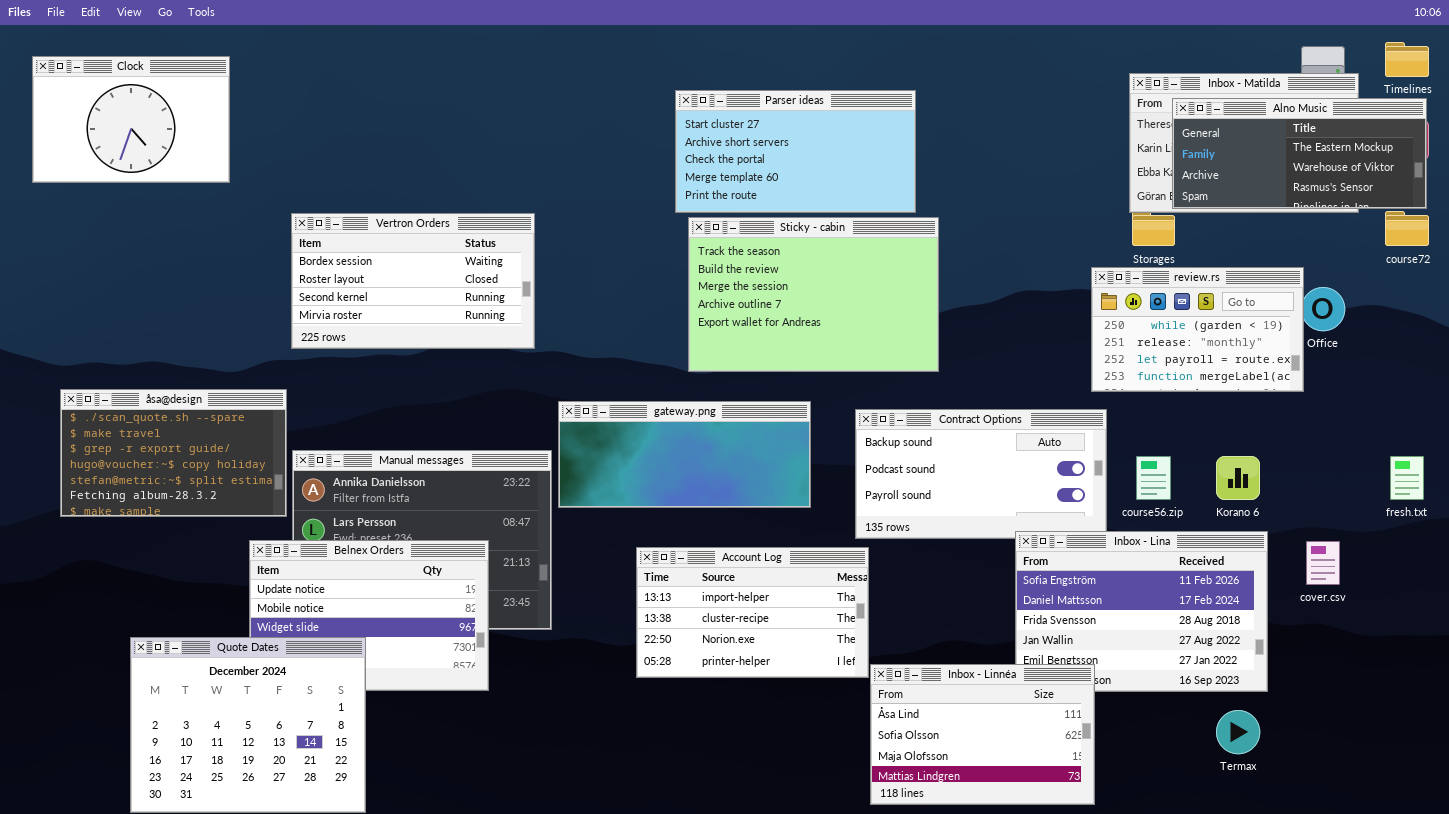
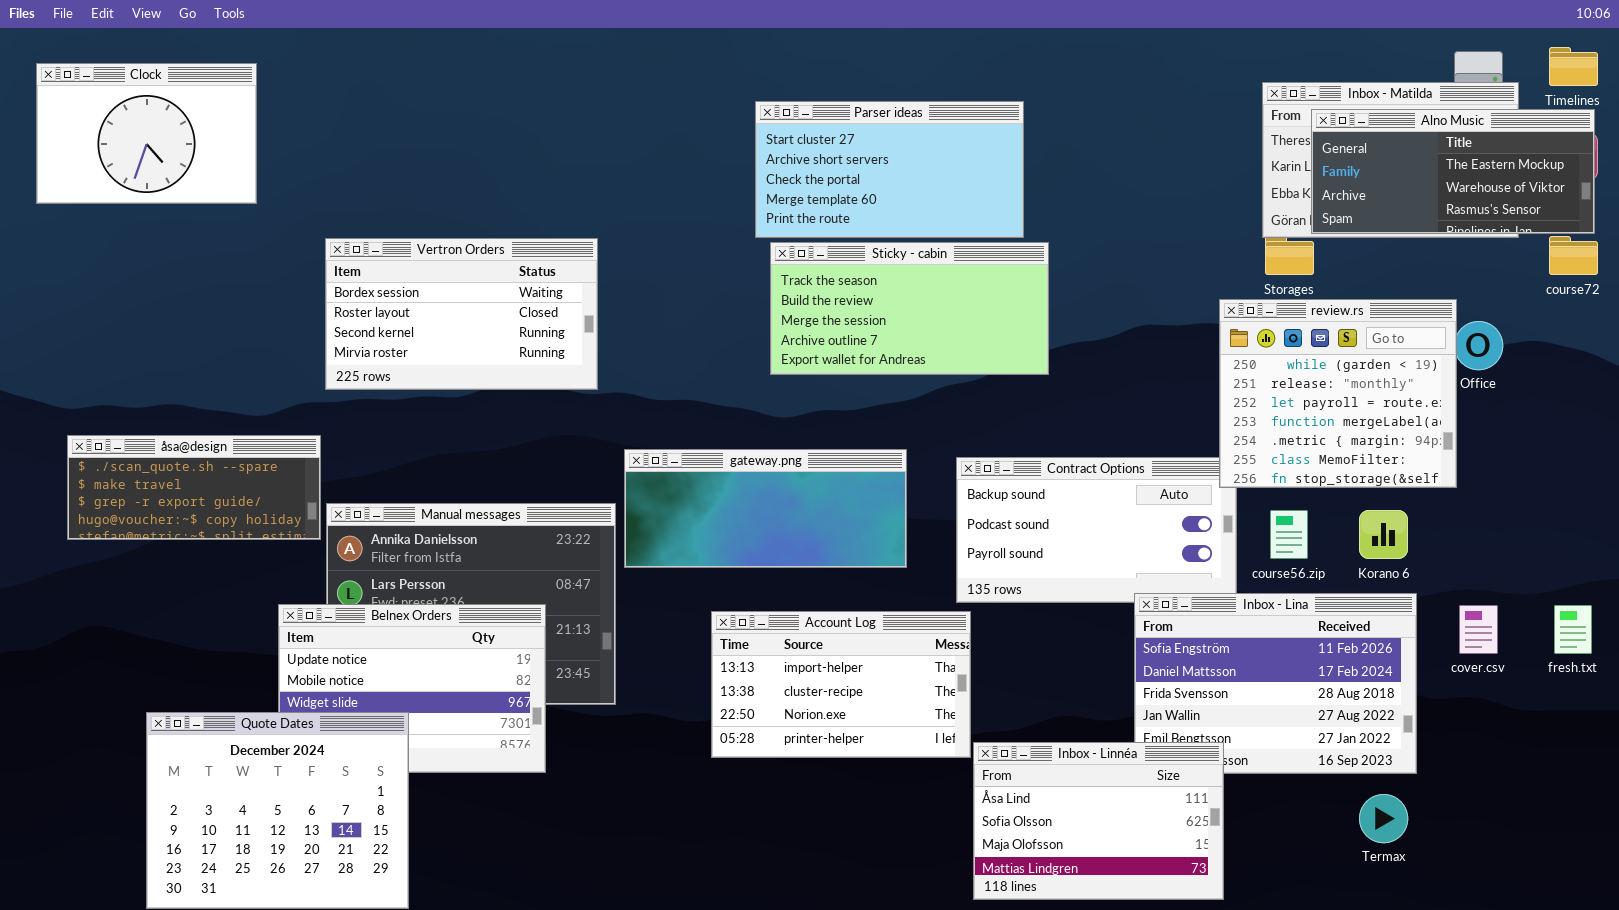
Sticky - cabin: [688,217,939,372] -> [770,242,1049,375], resized
review.rs: [1091,267,1304,392] -> [1219,299,1457,488], resized
åsa@design: [60,389,287,517] -> [67,435,321,540], resized
fresh.txt: [1390,456,1424,500] -> [1554,605,1592,654], moved

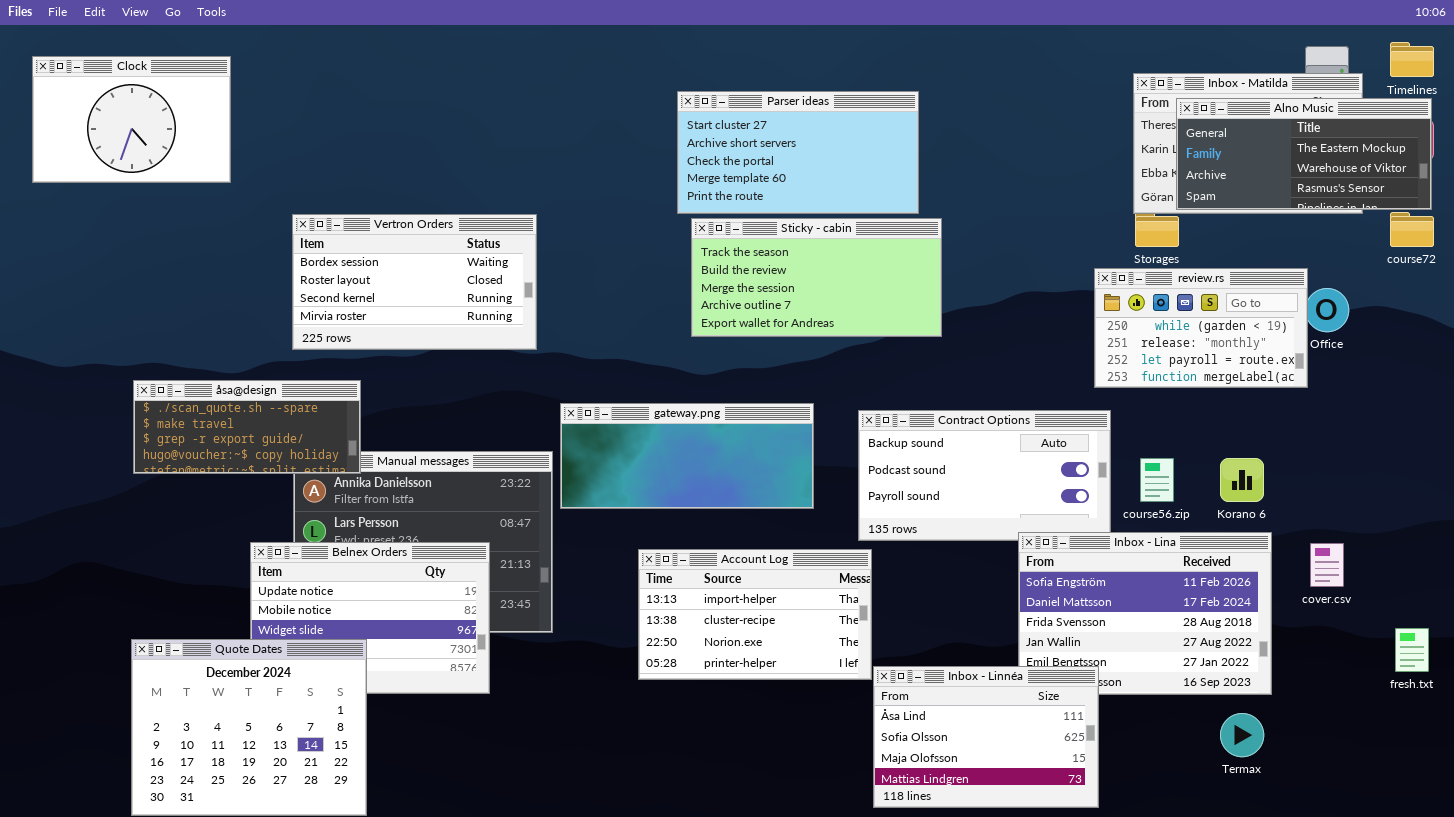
review.rs: [1219,299,1457,488] -> [1094,268,1308,388], resized
åsa@design: [67,435,321,540] -> [133,380,361,474], moved
fresh.txt: [1554,605,1592,654] -> [1395,628,1429,672], moved

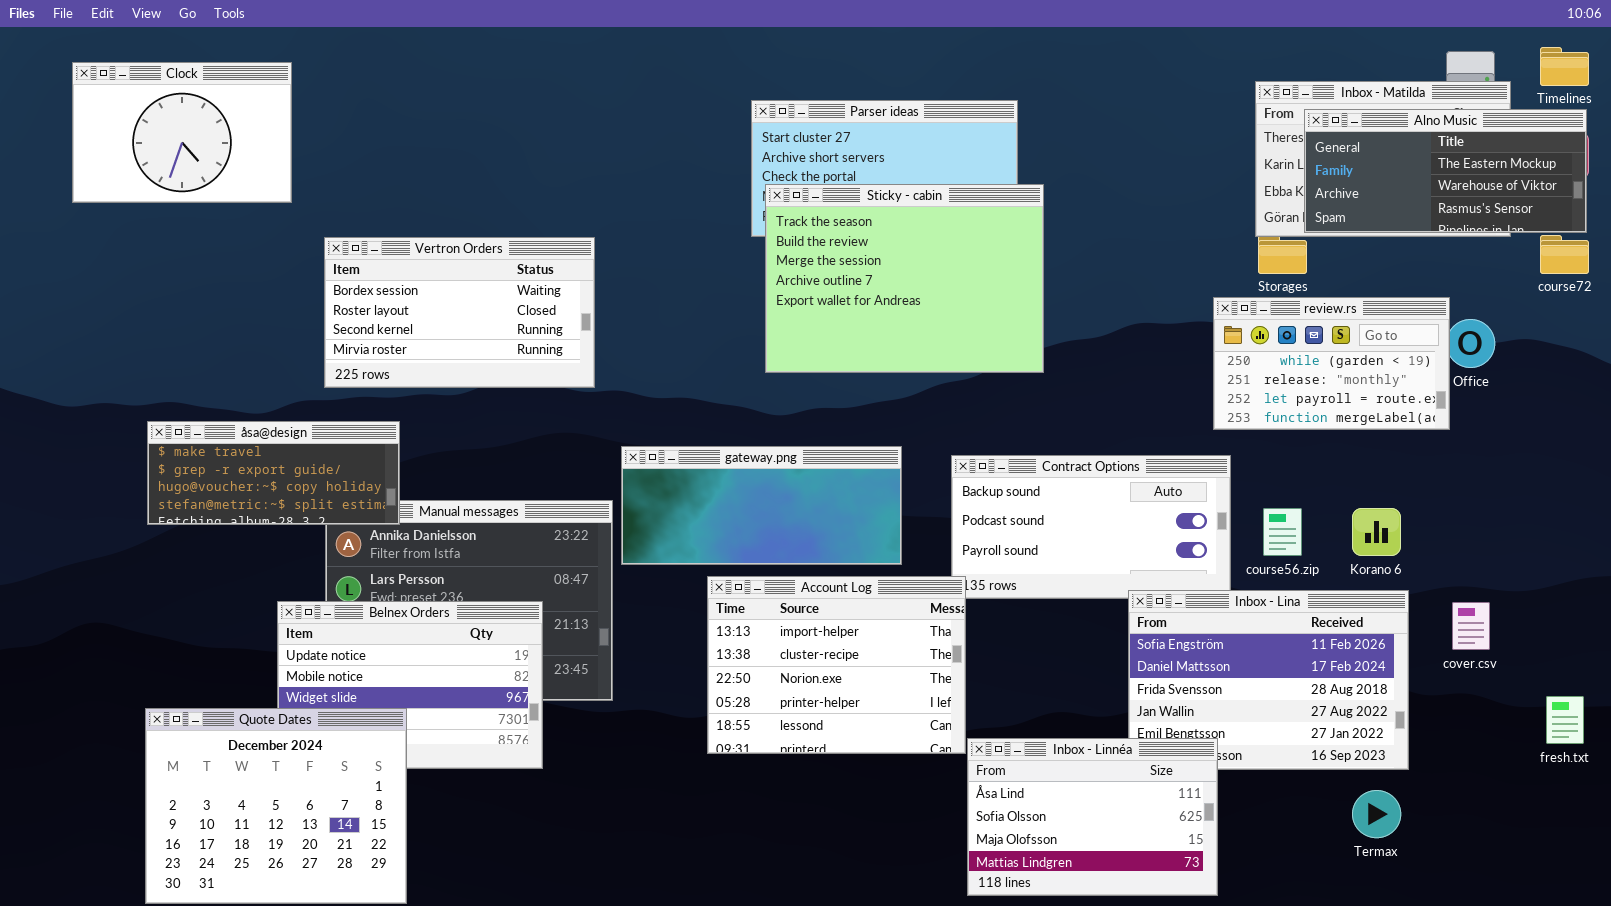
Clock: [32,56,231,183] -> [72,62,292,203], moved
Sticky - cabin: [691,218,942,337] -> [765,184,1044,373], resized
åsa@design: [133,380,361,474] -> [147,421,400,525], scrolled down 1 row
Account Log: [638,549,872,680] -> [707,576,966,754], resized

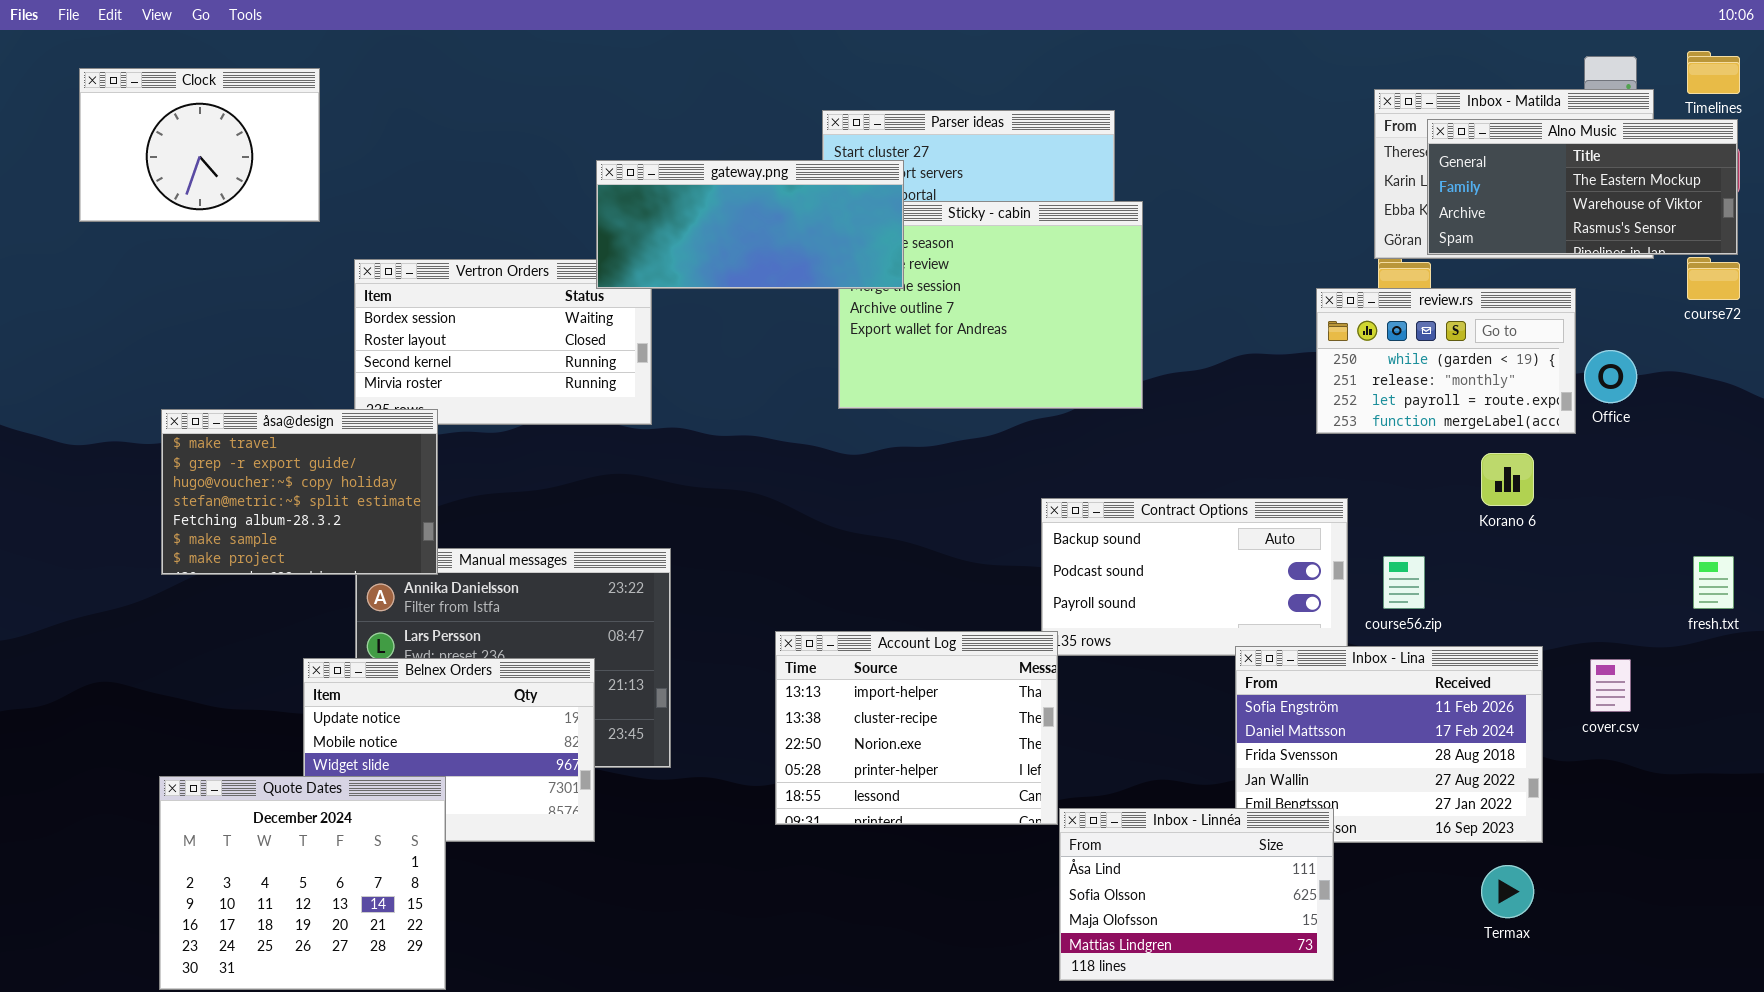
review.rs: [1213,297,1450,430] -> [1316,288,1576,434], moved
åsa@design: [147,421,400,525] -> [161,409,438,575], resized
gateway.png: [621,446,902,565] -> [596,160,904,289], moved
Korano 6: [1352,508,1401,556] -> [1481,453,1534,506], moved
fresh.txt: [1546,696,1584,744] -> [1693,556,1734,609], moved

